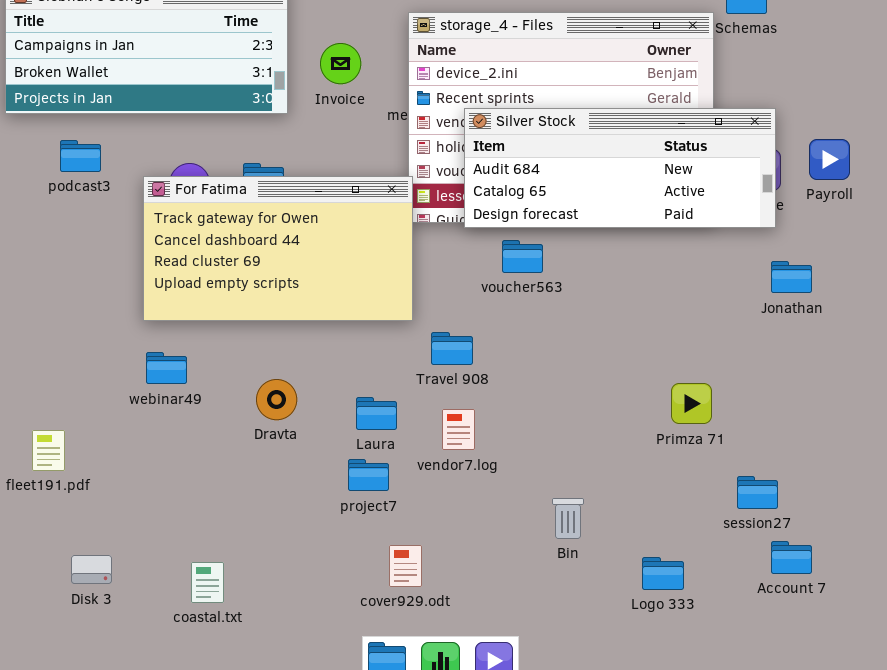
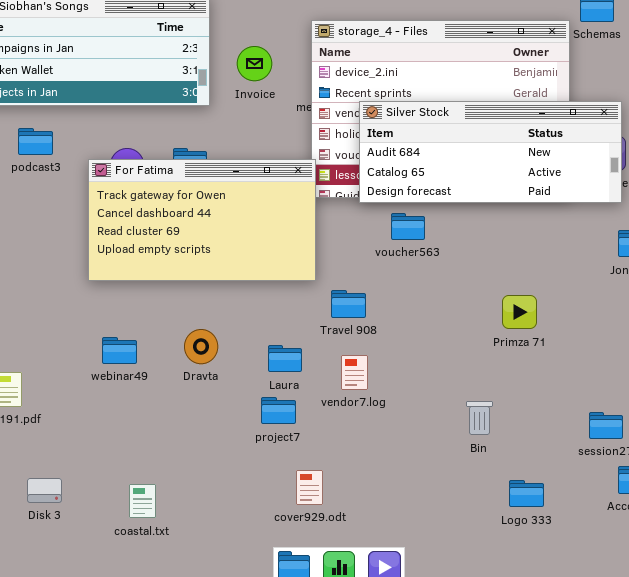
webinar49: [146,352,187,384] -> [102,337,137,364], moved
Primza 71: [671,383,712,424] -> [502,295,537,329], moved
Bin: [552,498,584,539] -> [466,401,493,435], moved

